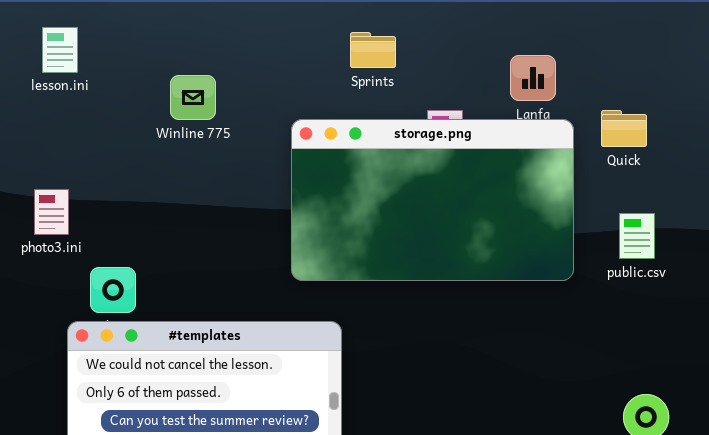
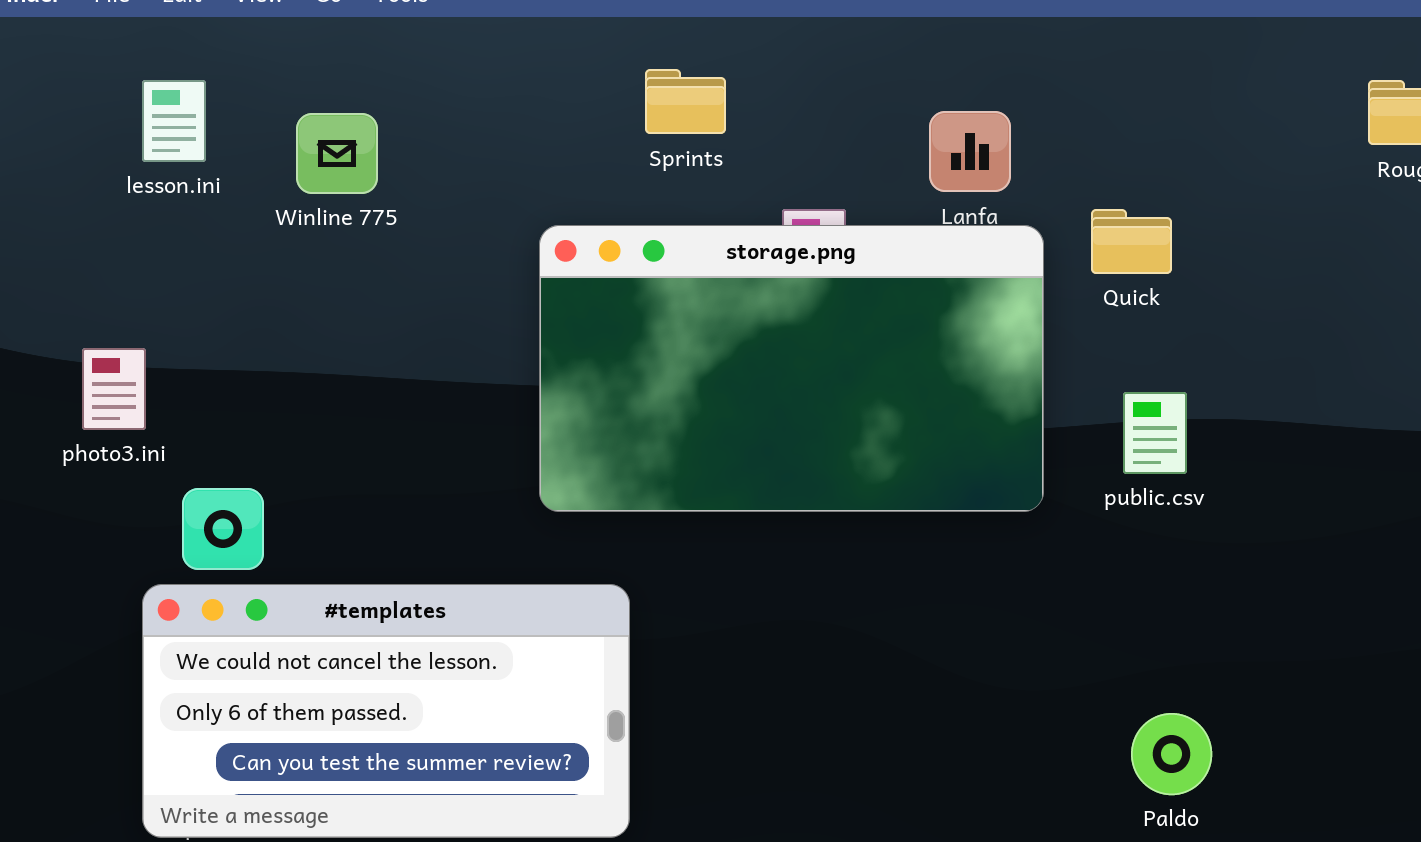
lesson.ini: [42,27,78,73] -> [142,80,206,162], moved
Winline 775: [170,75,216,120] -> [296,113,378,194], moved

